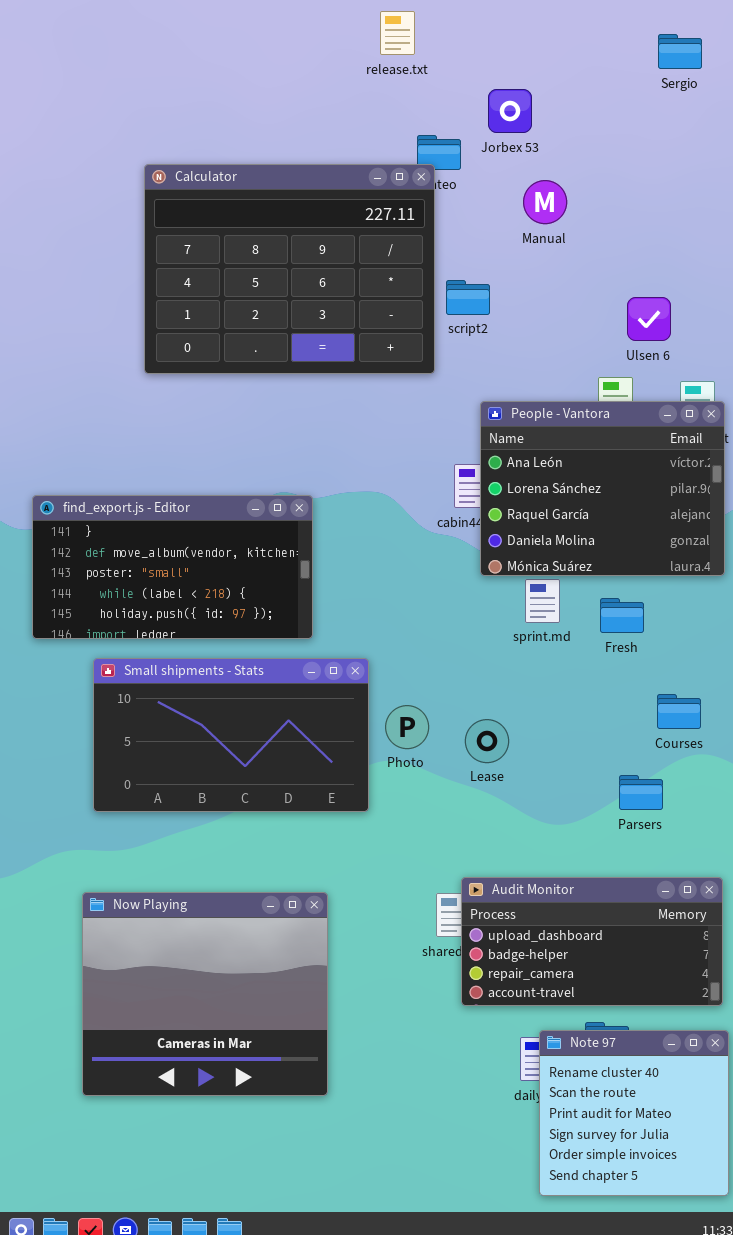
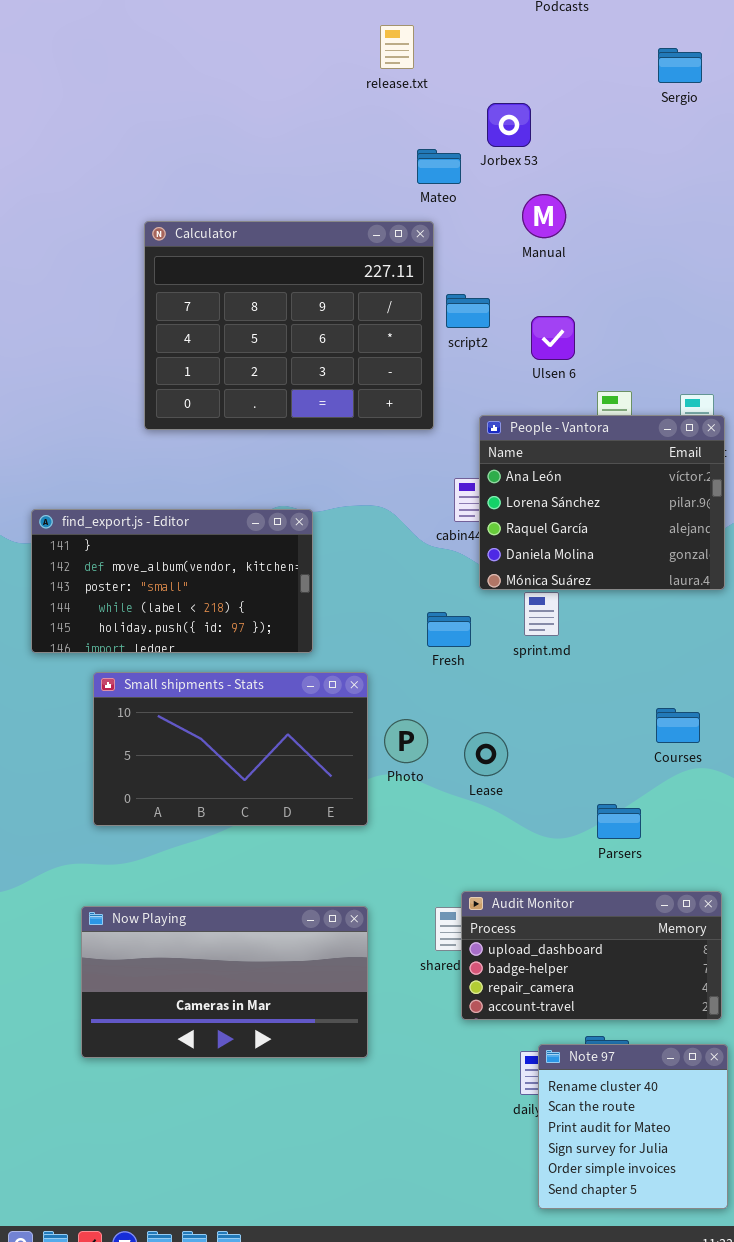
Calculator: [144,164,435,374] -> [144,221,434,430], moved
Ulsen 6: [627,297,671,341] -> [531,316,575,360], moved
Fresh: [600,598,644,633] -> [427,612,471,647], moved
Parsers: [619,775,663,810] -> [597,804,641,839], moved
Now Playing: [82,892,328,1096] -> [81,906,368,1058], resized

